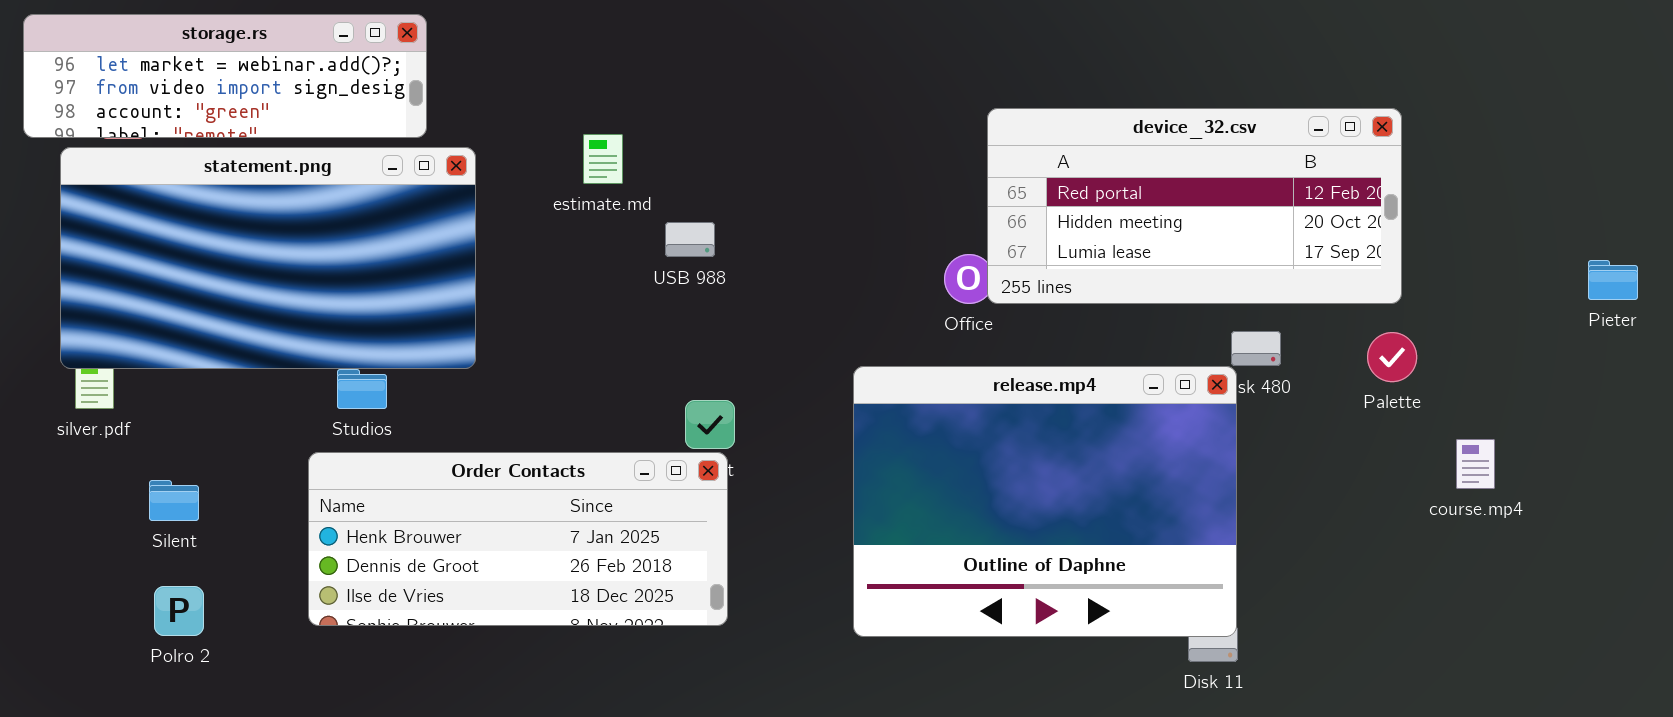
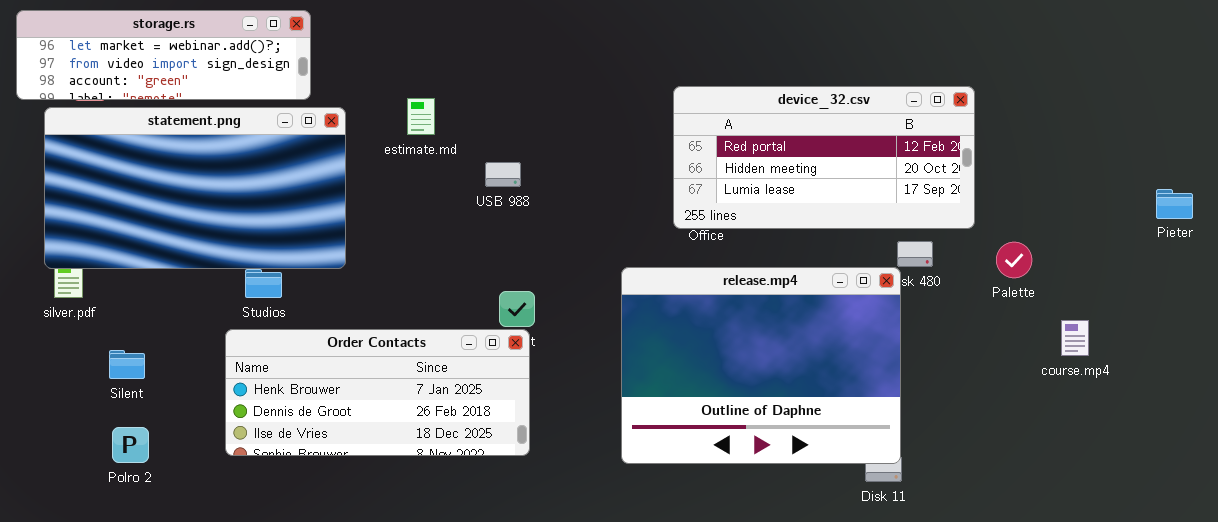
device_32.csv: [987,108,1402,304] -> [673,86,975,229], moved
estimate.md: [583,134,623,184] -> [407,98,435,135], moved

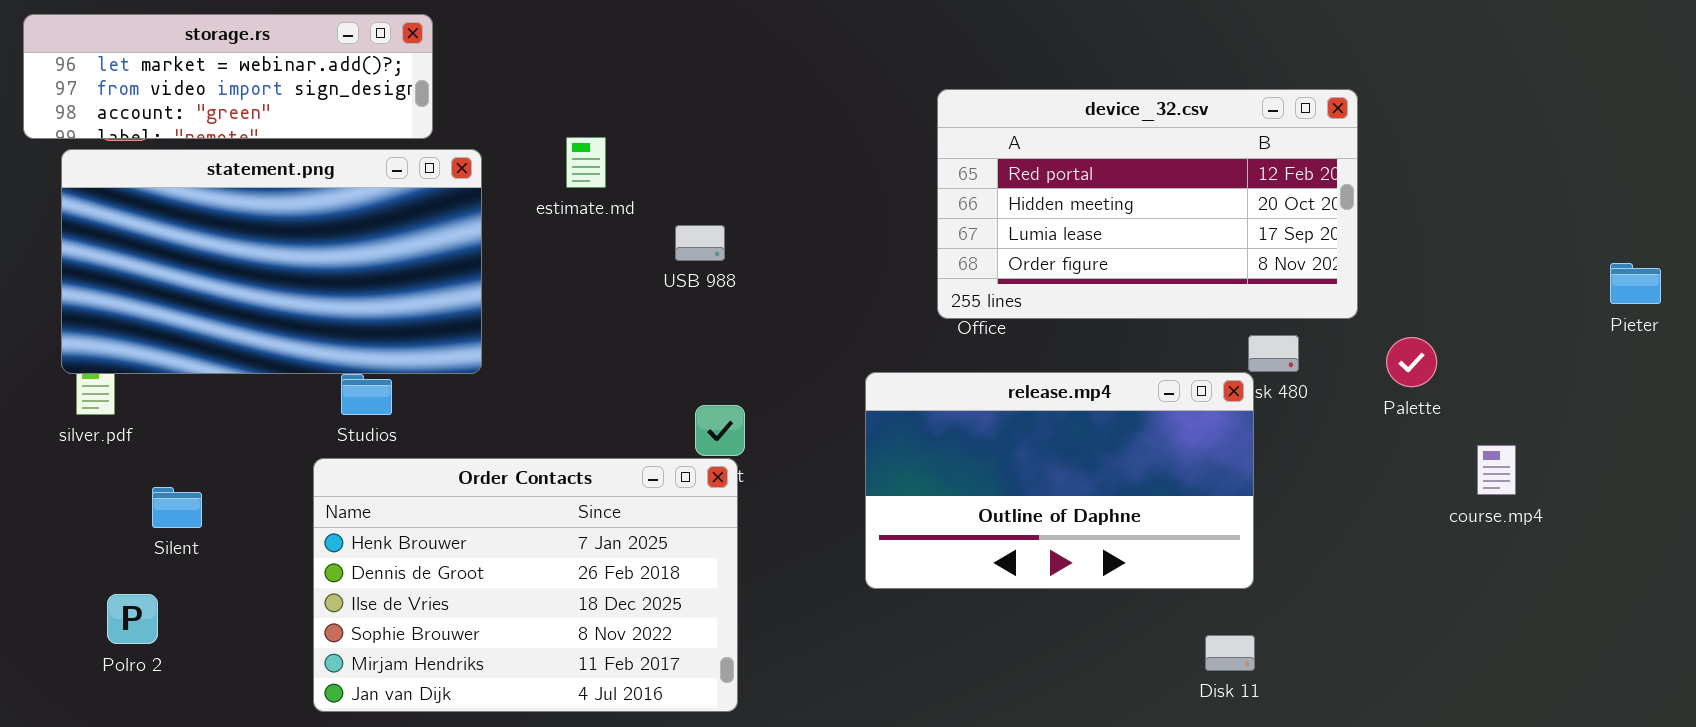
device_32.csv: [673,86,975,229] -> [937,89,1358,319], resized
release.mp4: [621,267,901,464] -> [865,372,1254,589], resized
Order Contacts: [225,329,530,456] -> [313,458,738,712], resized
Polro 2: [112,427,149,463] -> [107,594,158,644], moved

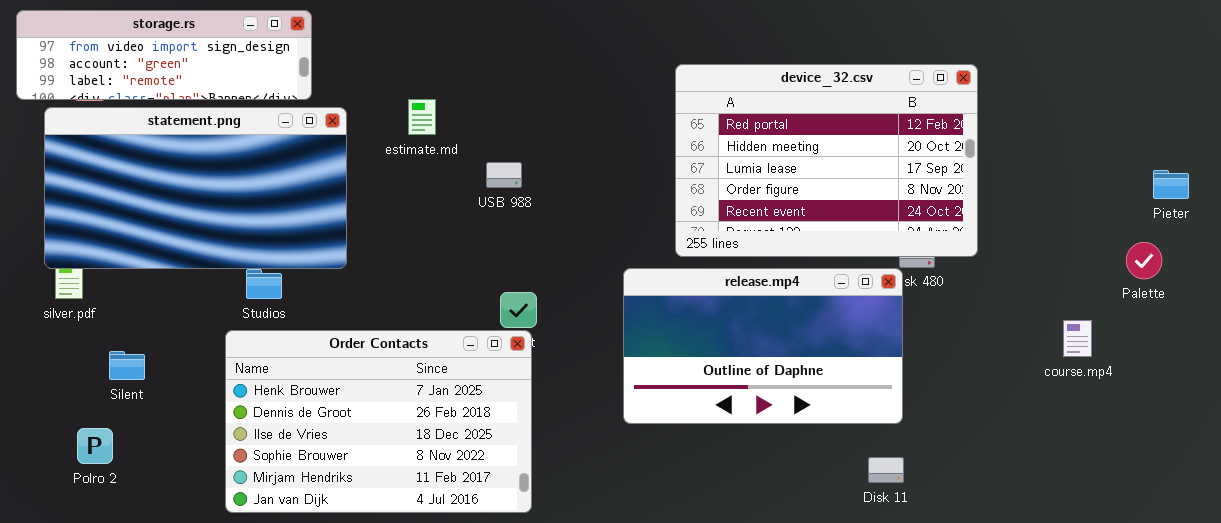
storage.rs: [23,14,433,139] -> [16,10,312,100], scrolled down 1 row
device_32.csv: [937,89,1358,319] -> [675,64,978,257], resized
Pieter: [1610,263,1661,304] -> [1153,170,1189,199], moved
Palette: [1386,337,1437,387] -> [1126,242,1162,279], moved

